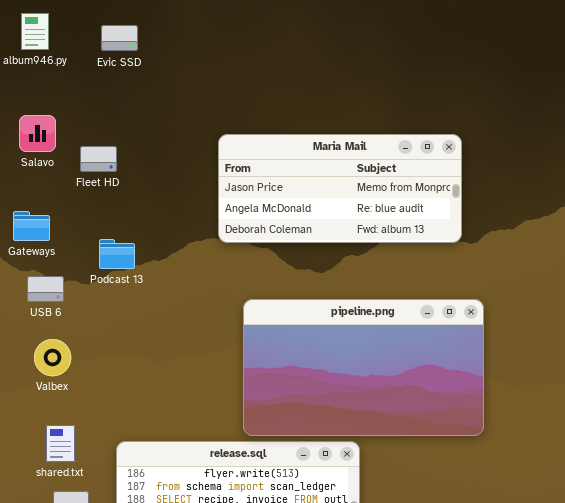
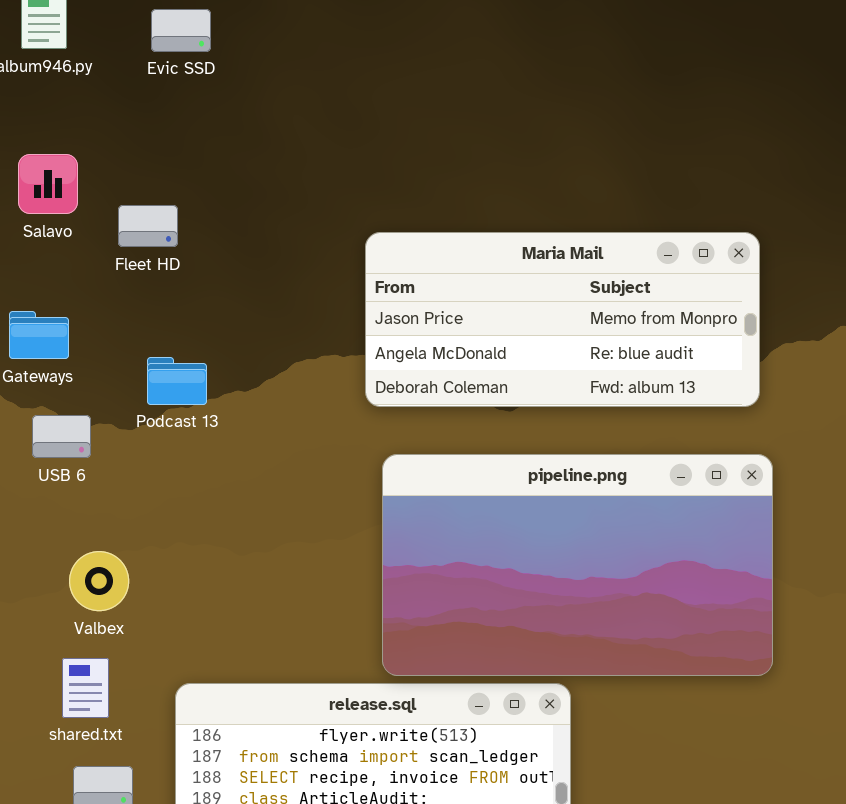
Maria Mail: [218,134,462,243] -> [365,232,760,407], moved
Valbex: [34,339,71,376] -> [69,551,129,611], moved

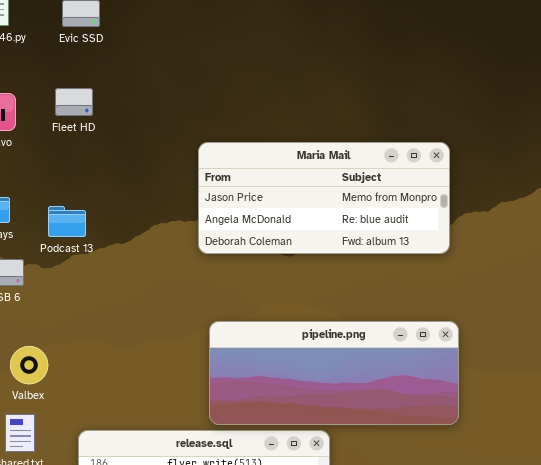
Fleet HD: [118,205,178,247] -> [55,88,93,116], moved
Podcast 13: [147,357,207,405] -> [48,206,86,237], moved
pipeline.png: [382,454,773,676] -> [209,321,459,425], resized

